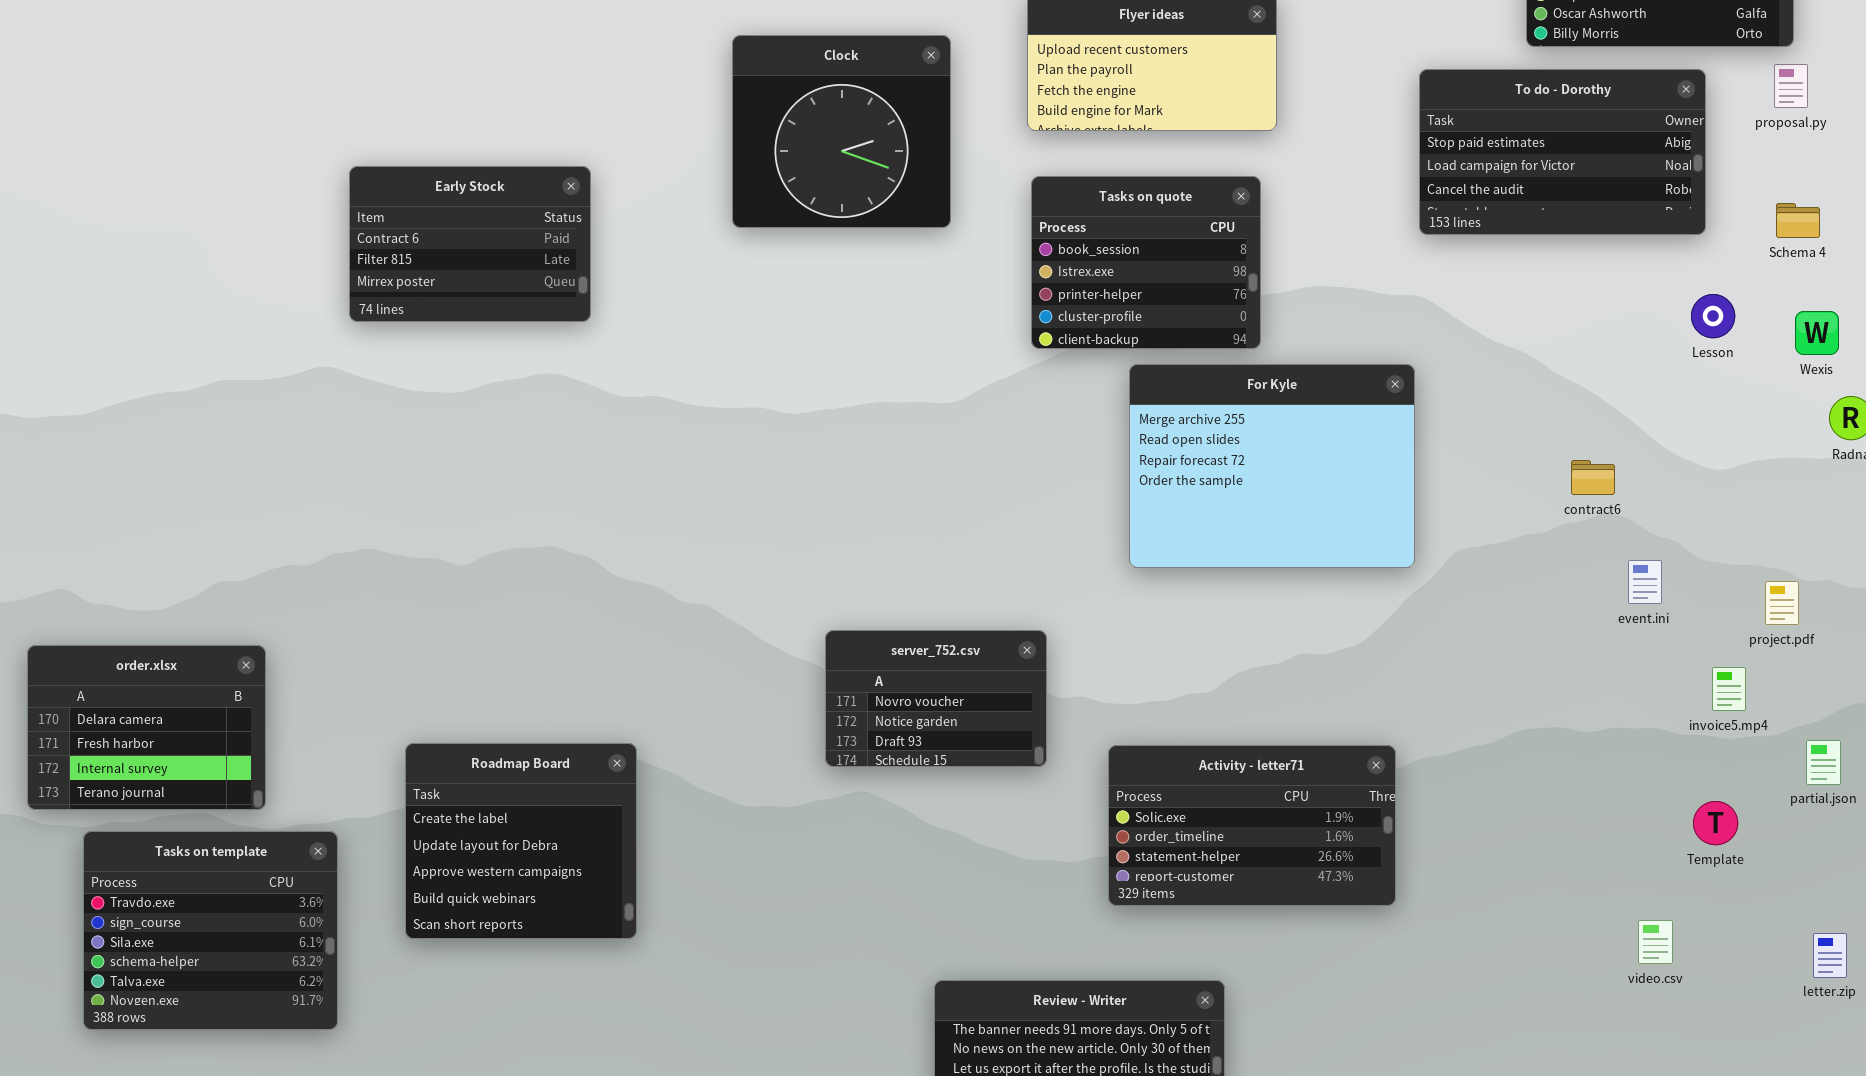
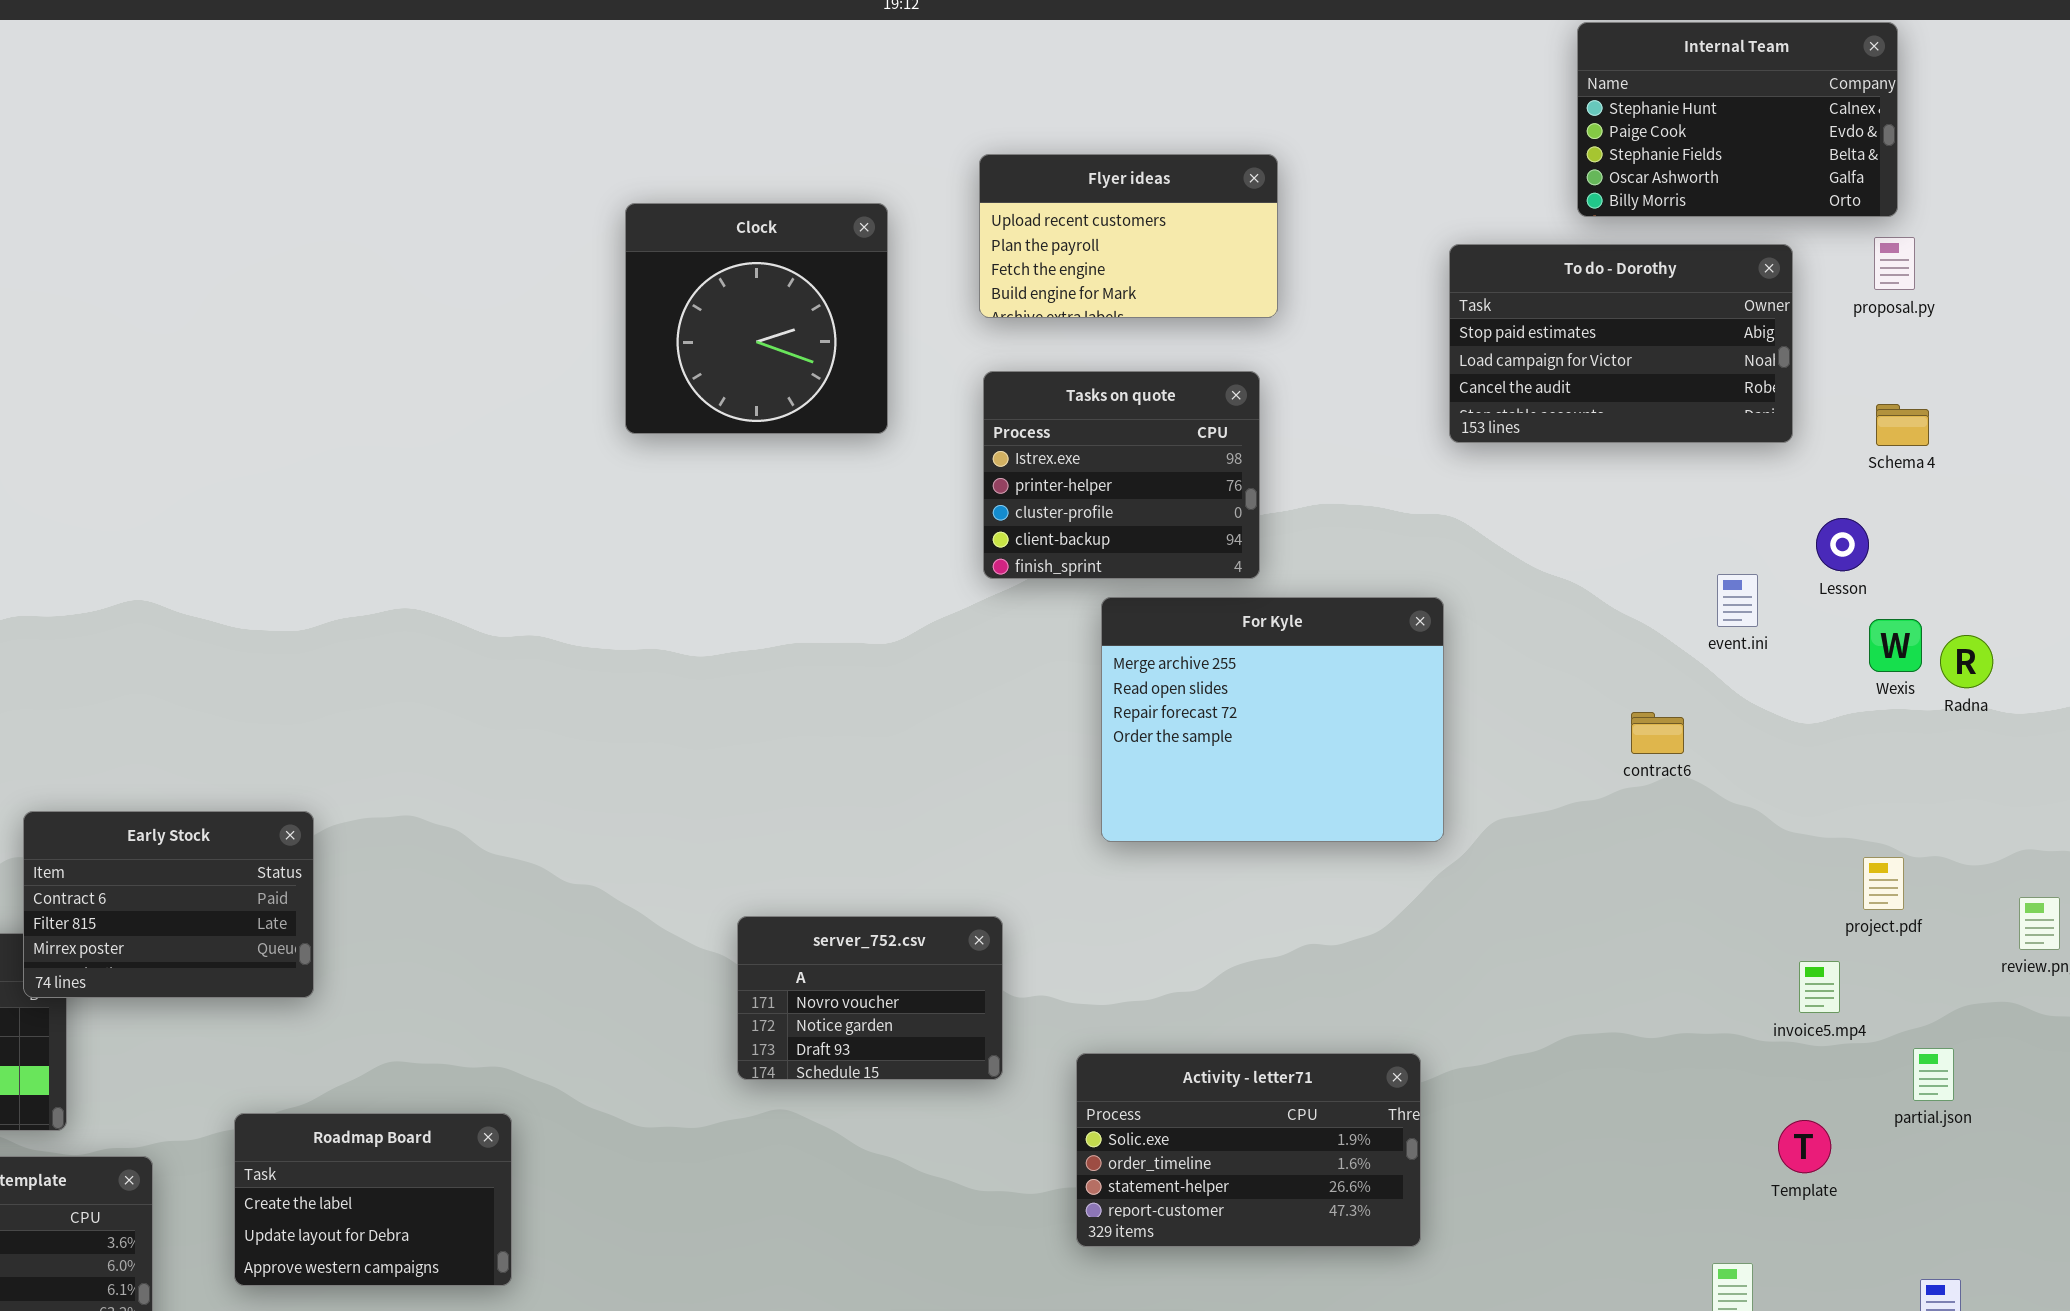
Early Stock: [349,166,591,322] -> [23,811,314,998], moved
Tasks on quote: [1031,176,1261,349] -> [983,371,1260,579], scrolled down 1 row
Lesson: [1691,294,1735,338] -> [1816,518,1869,571], moved
Wexis: [1795,311,1839,355] -> [1869,619,1922,672], moved
event.ini: [1628,560,1662,604] -> [1717,574,1758,627], moved
Roadmap Board: [405,743,637,939] -> [234,1113,512,1286], resized

